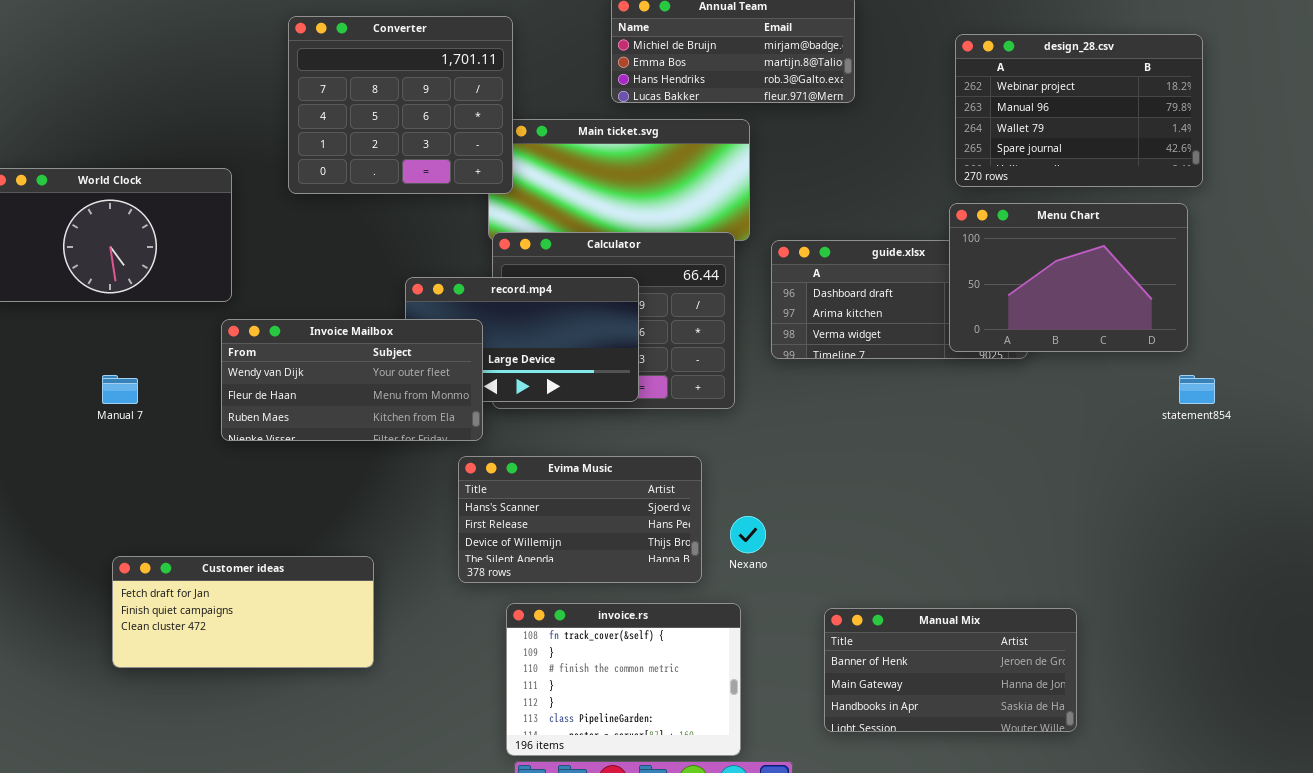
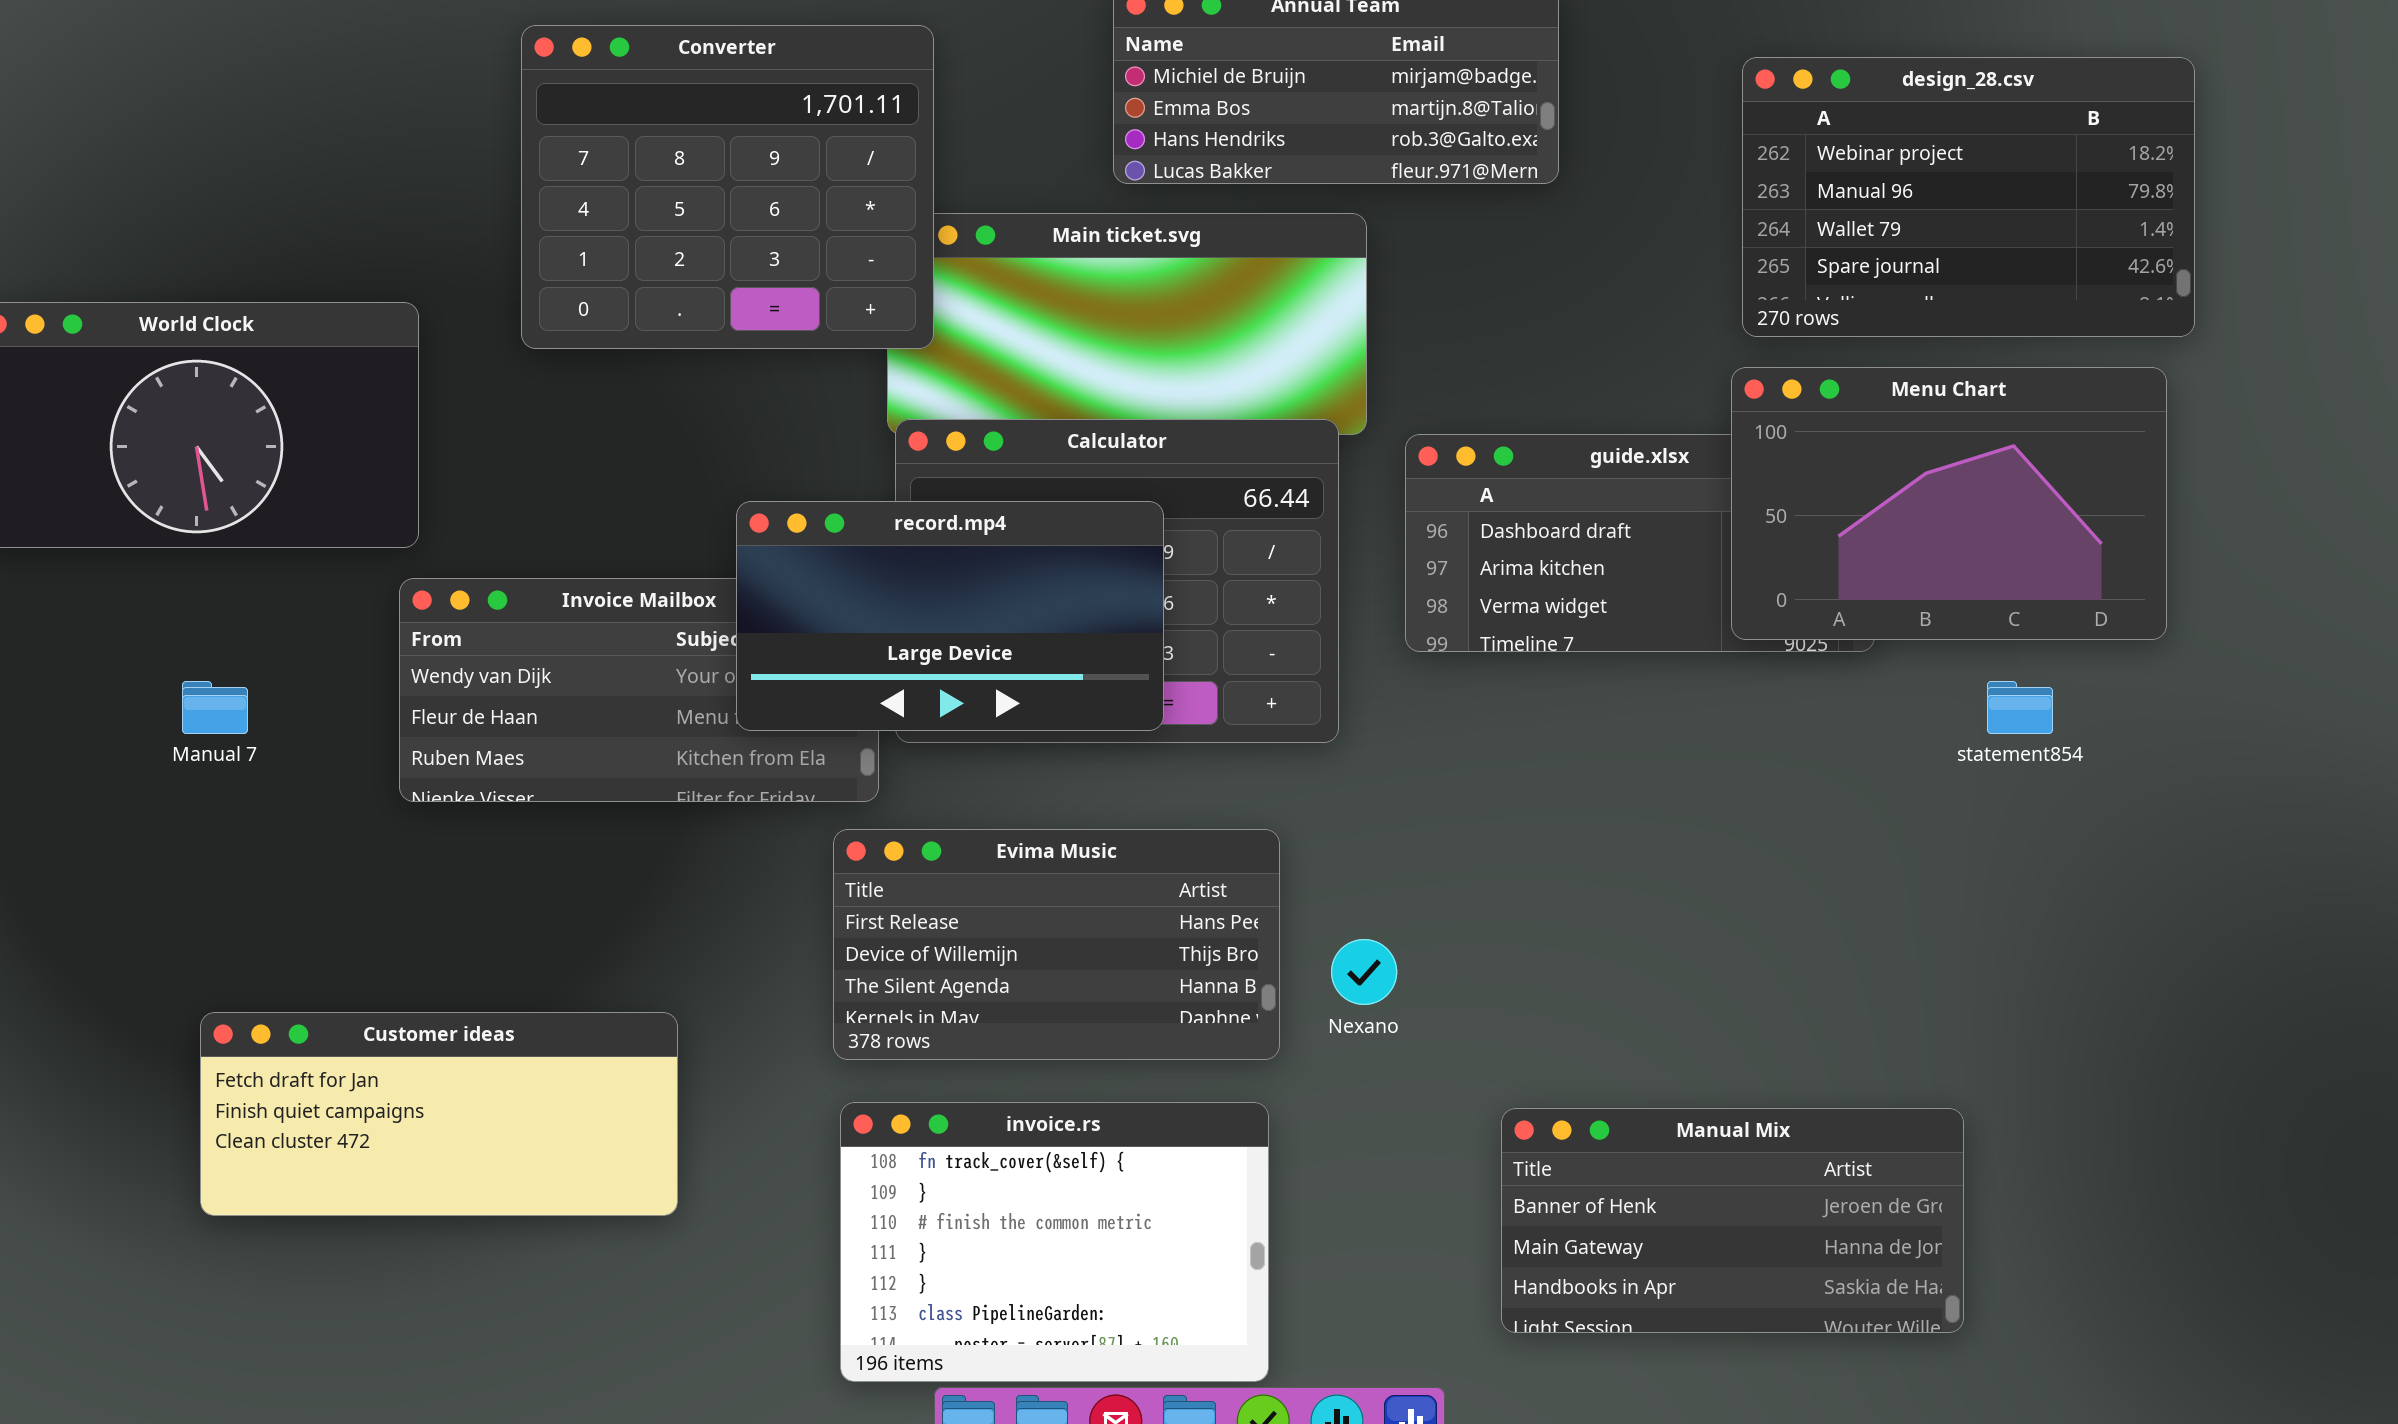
record.mp4: [405,277,639,402] -> [736,501,1164,731], raised
statement854: [1179,375,1215,404] -> [1987,681,2053,734], moved
Evima Music: [458,456,702,583] -> [833,829,1280,1060], scrolled down 1 row
invoice.rs: [506,603,741,756] -> [840,1102,1269,1382], moved

